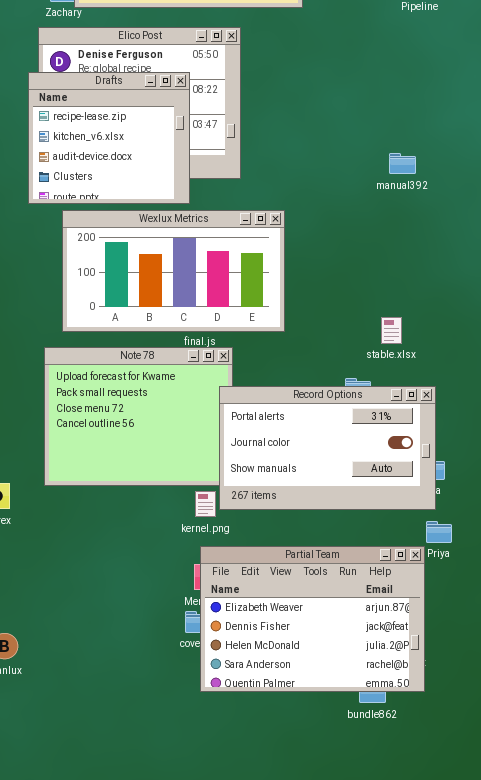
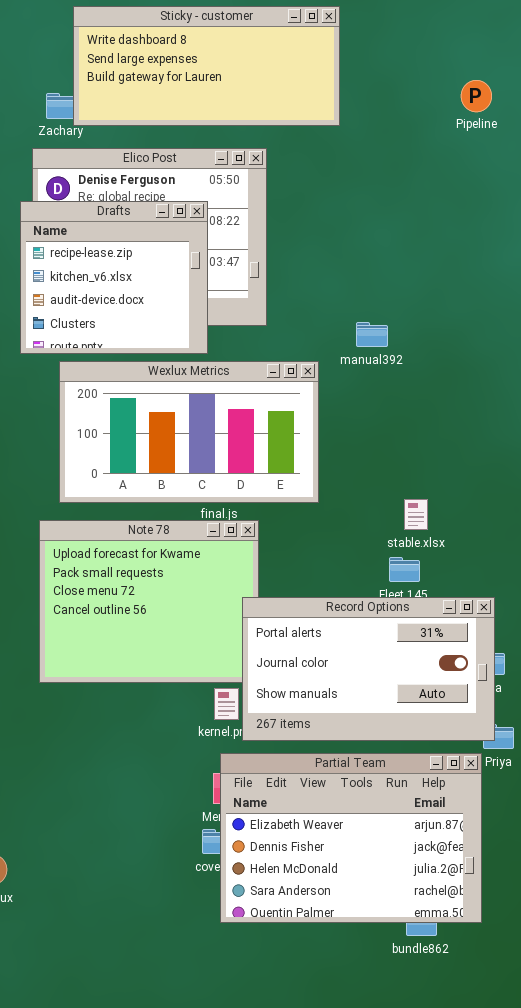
manual392: [389,153,416,174] -> [356,322,388,347], moved
stable.xlsx: [381,317,402,344] -> [404,499,428,530], moved
Record Options: [219,386,436,510] -> [242,597,495,741], moved

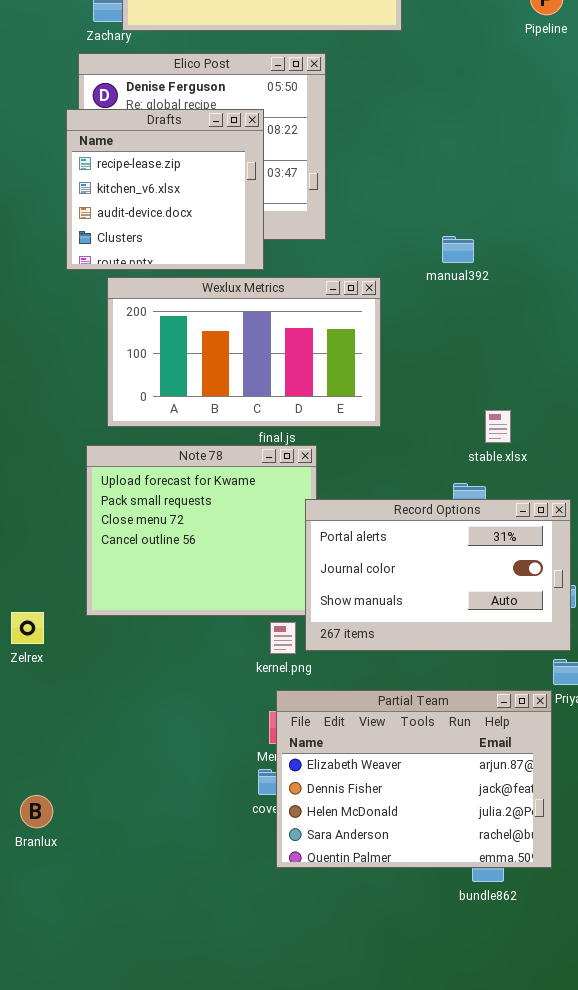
manual392: [356,322,388,347] -> [442,236,474,263], moved
stable.xlsx: [404,499,428,530] -> [485,410,511,443], moved
Record Options: [242,597,495,741] -> [305,499,571,651], moved

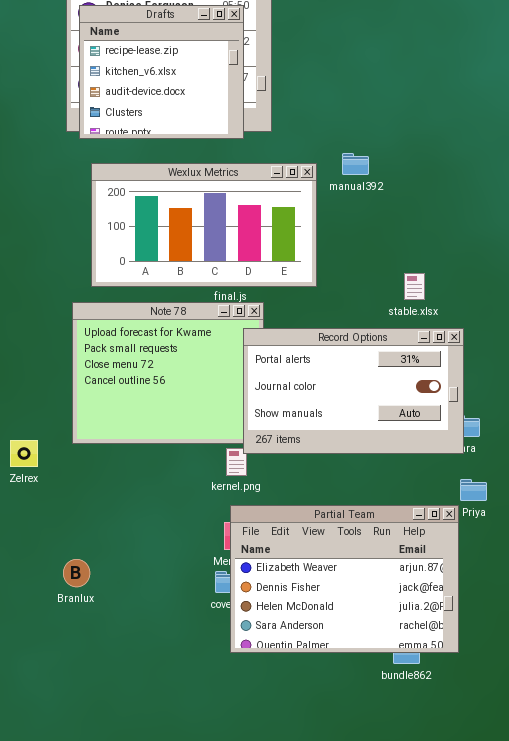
Drafts: [66,109,264,270] -> [79,5,244,139], moved
manual392: [442,236,474,263] -> [342,153,369,175], moved
Record Options: [305,499,571,651] -> [243,328,464,454], moved
Branlux: [20,795,53,828] -> [63,559,90,587], moved

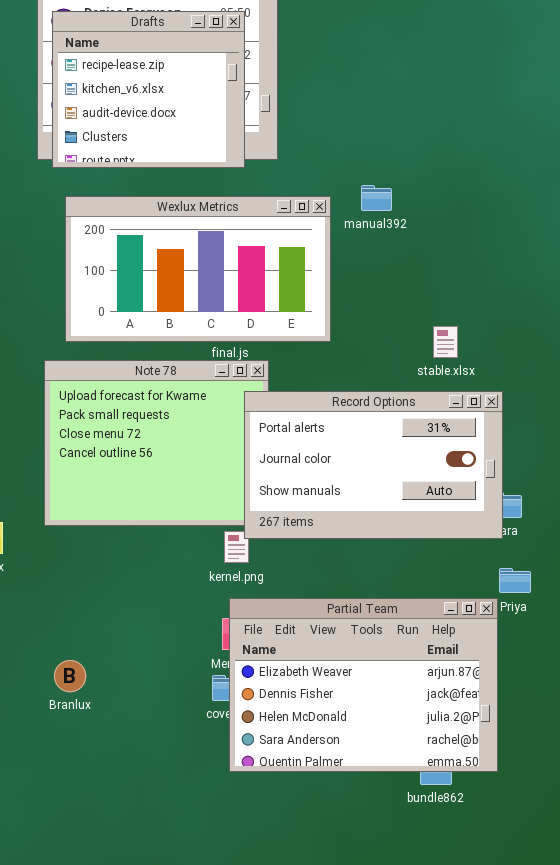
Branlux: [63,559,90,587] -> [54,660,86,692], moved

